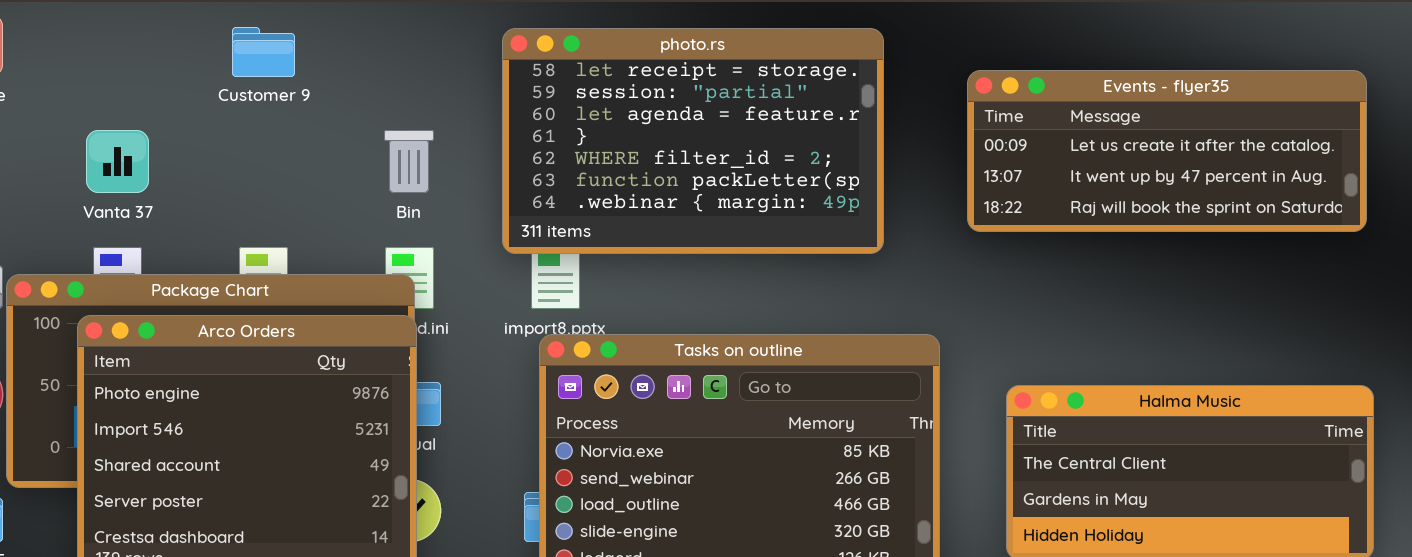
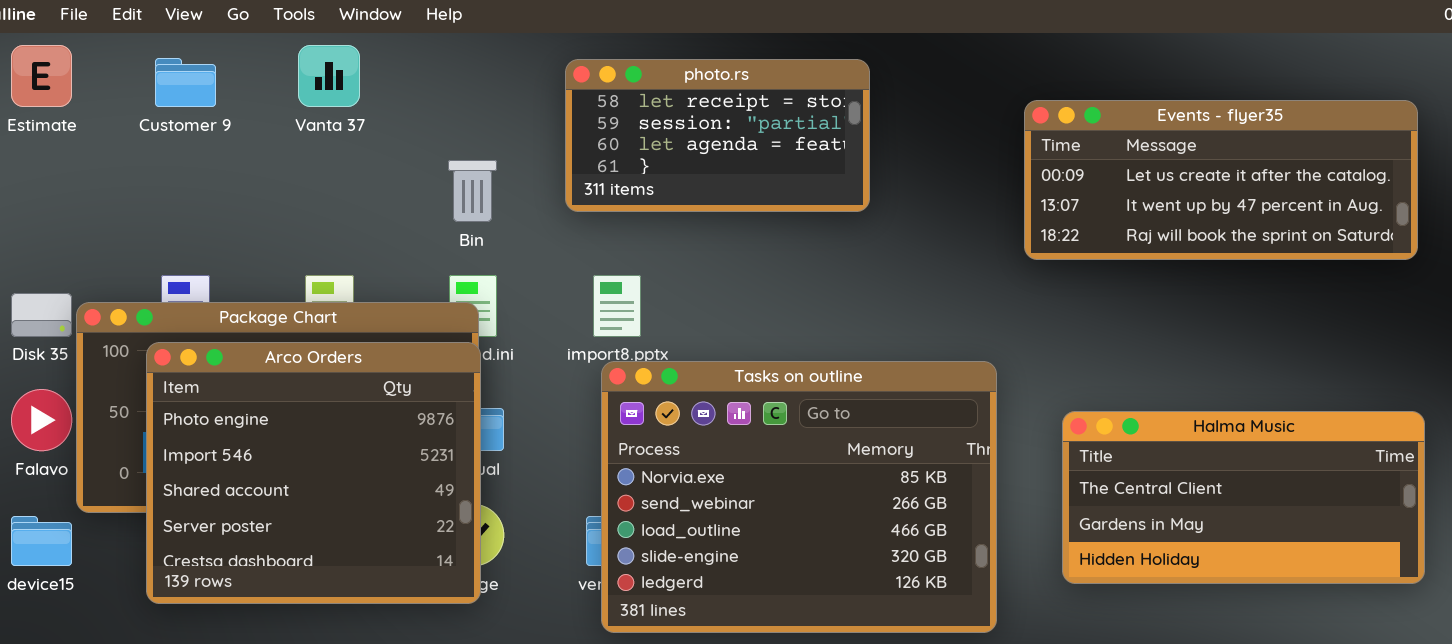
Customer 9: [232,27,295,77] -> [155,58,216,107], moved
photo.rs: [502,28,884,254] -> [565,59,870,212], resized
Vanta 37: [86,130,149,193] -> [298,45,360,107], moved

